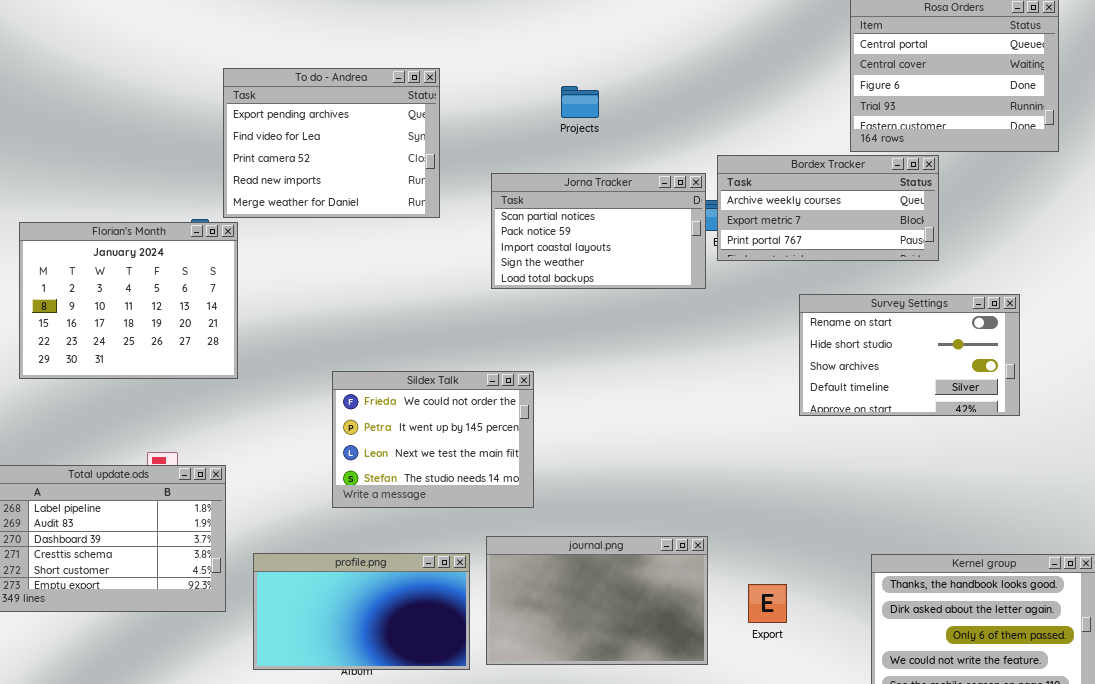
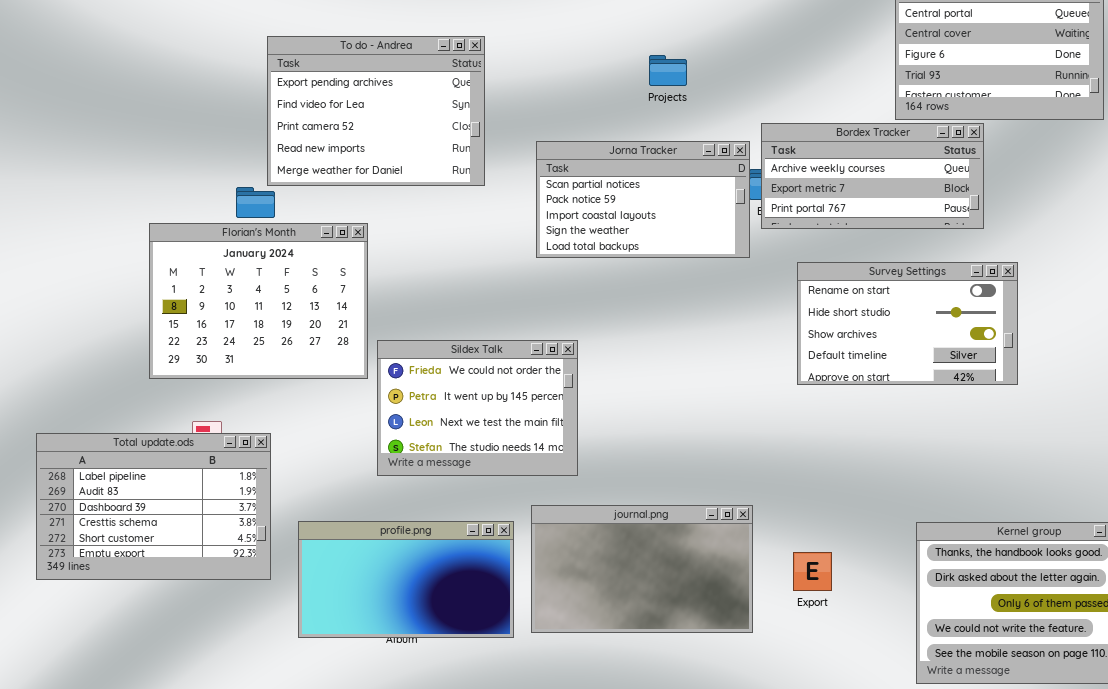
Projects: [561,86,599,118] -> [649,55,687,86], moved
Florian's Month: [19,222,238,379] -> [149,223,368,379], moved
Survey Settings: [799,294,1020,416] -> [797,262,1018,385], moved

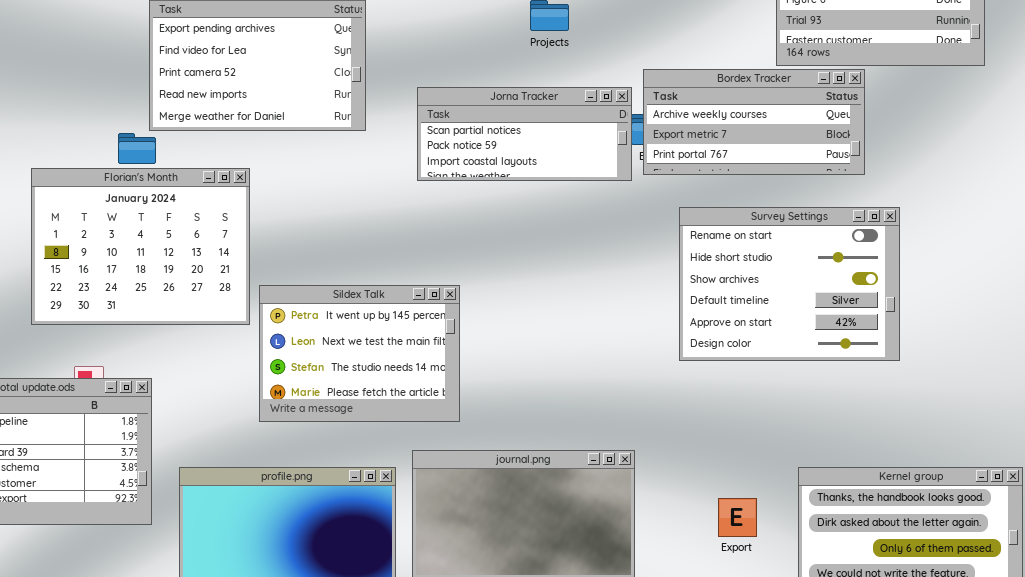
Jorna Tracker: [536,141,750,258] -> [417,87,632,181], resized
Survey Settings: [797,262,1018,385] -> [679,207,900,361], resized
Sildex Talk: [377,340,578,476] -> [259,285,460,422], scrolled down 1 row
Export: [793,552,832,591] -> [718,498,757,537], moved

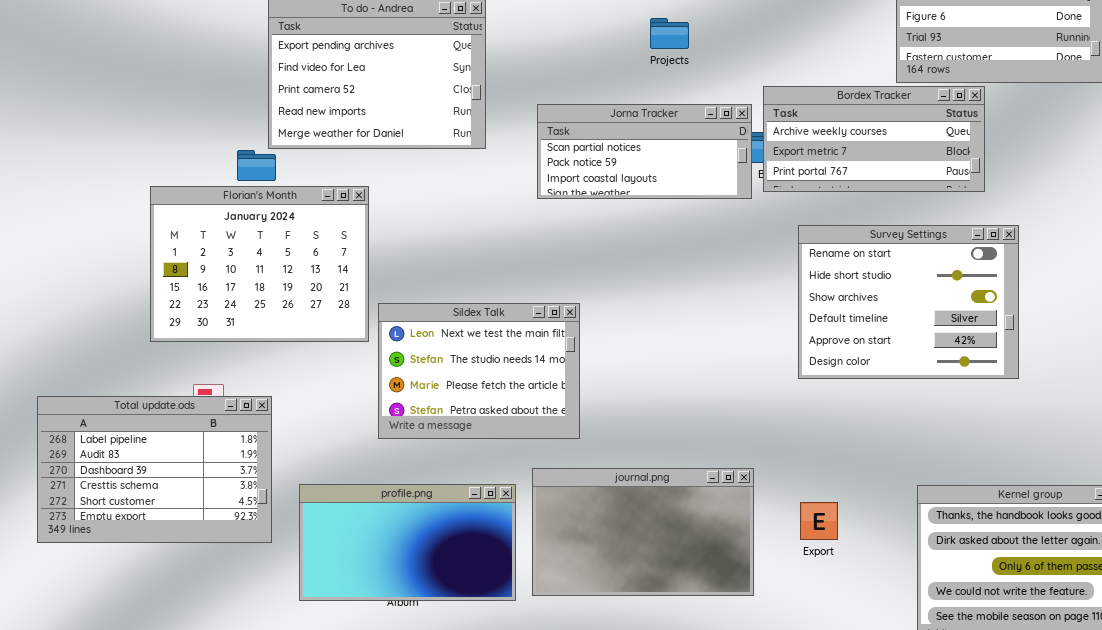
Sildex Talk: [259,285,460,422] -> [378,303,580,439], scrolled down 1 row
Export: [718,498,757,537] -> [800,502,838,540], moved

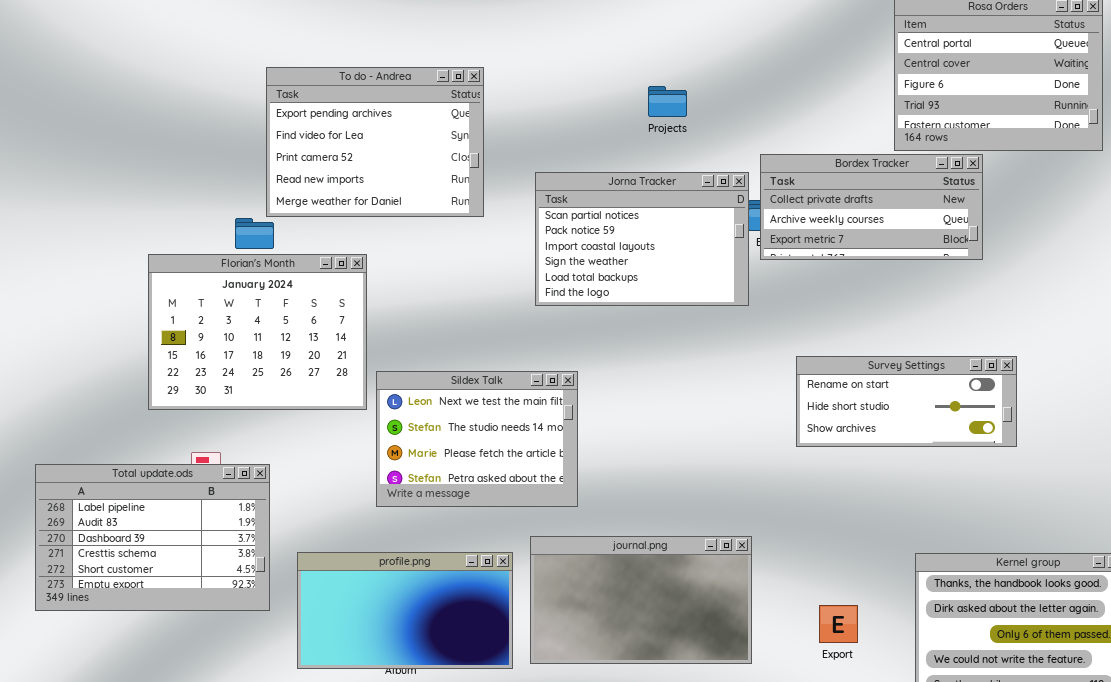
Bordex Tracker: [763,86,985,192] -> [760,154,983,260], scrolled up 1 row
Jorna Tracker: [537,104,752,199] -> [535,172,749,306], resized
Survey Settings: [798,225,1019,379] -> [796,356,1017,447], resized
Export: [800,502,838,540] -> [819,605,858,643], moved

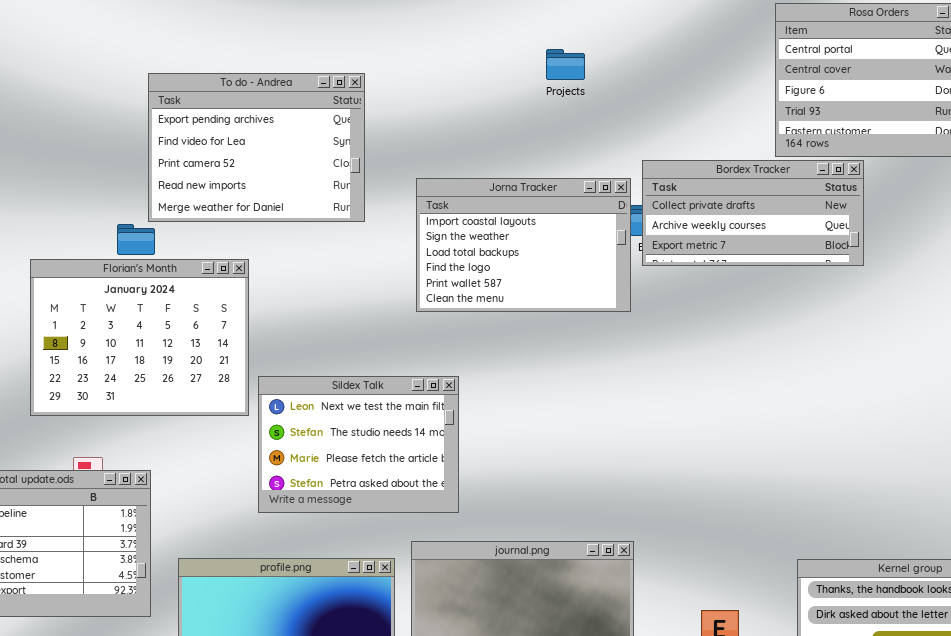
Projects: [648,86,687,117] -> [546,49,585,80], moved
Jorna Tracker: [535,172,749,306] -> [416,178,631,312], scrolled down 2 rows
Survey Settings: [796,356,1017,447] -> none, closed

